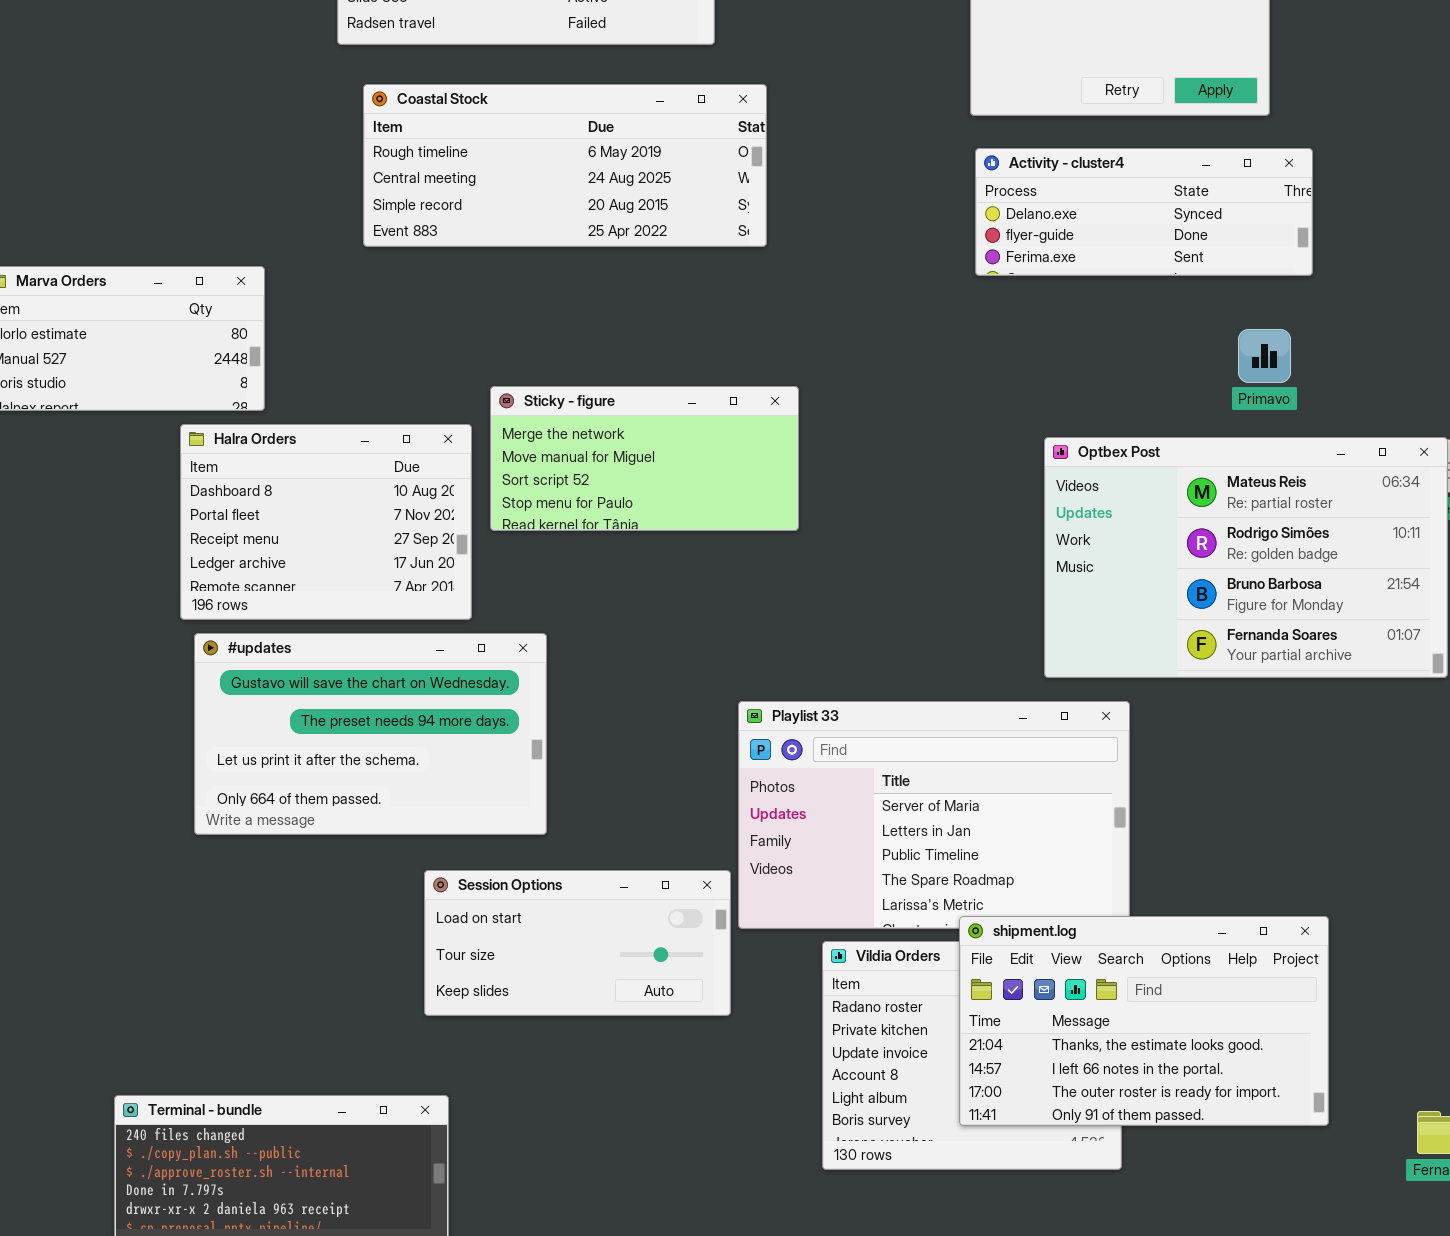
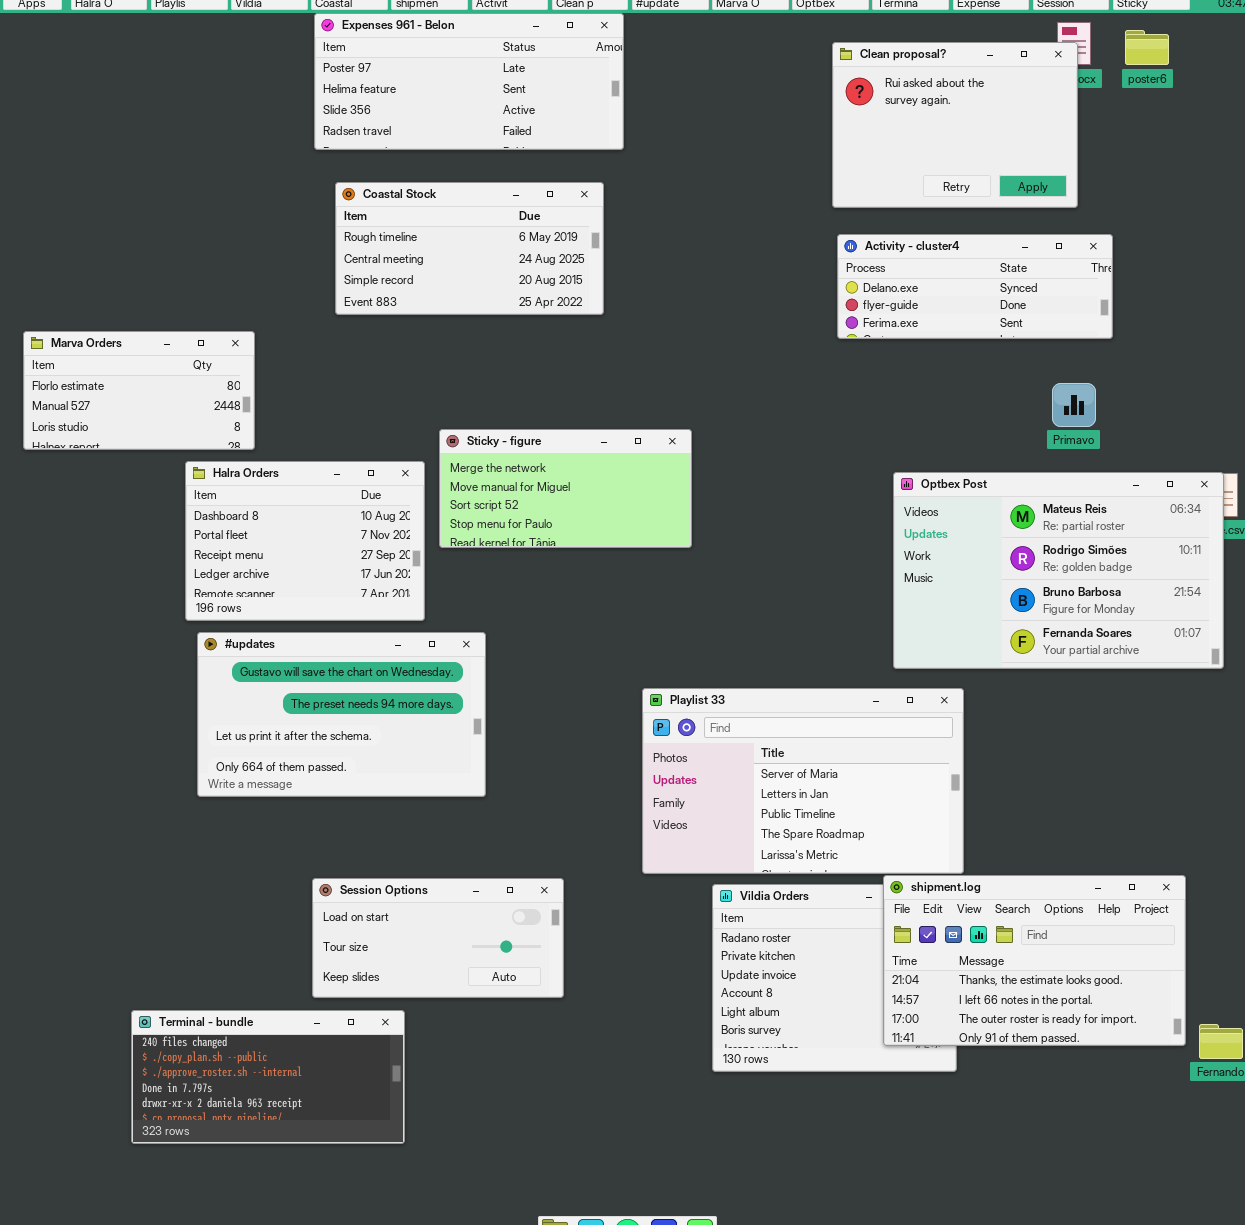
Coastal Stock: [363,84,767,247] -> [335,182,604,315], resized
Session Options: [424,870,731,1016] -> [312,878,564,998], moved
shipment.log: [959,916,1329,1126] -> [883,875,1186,1046], moved

